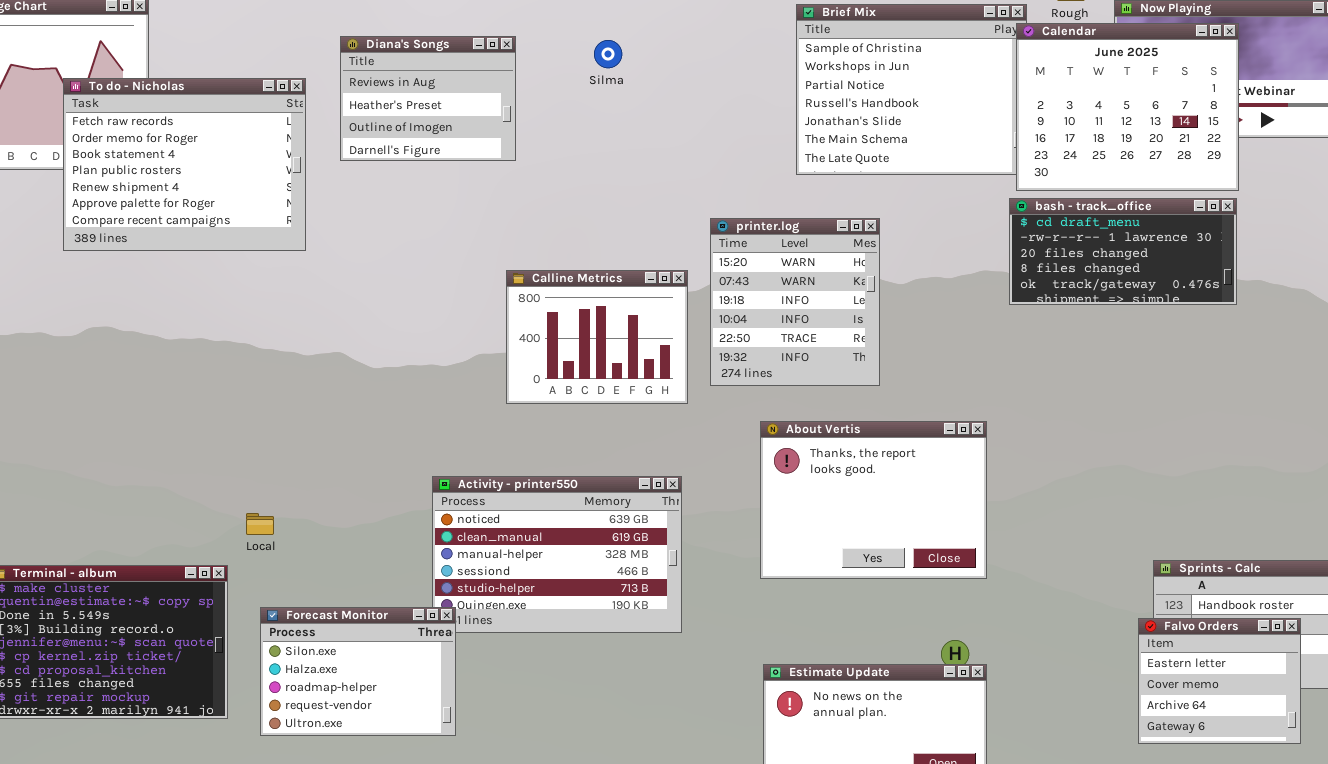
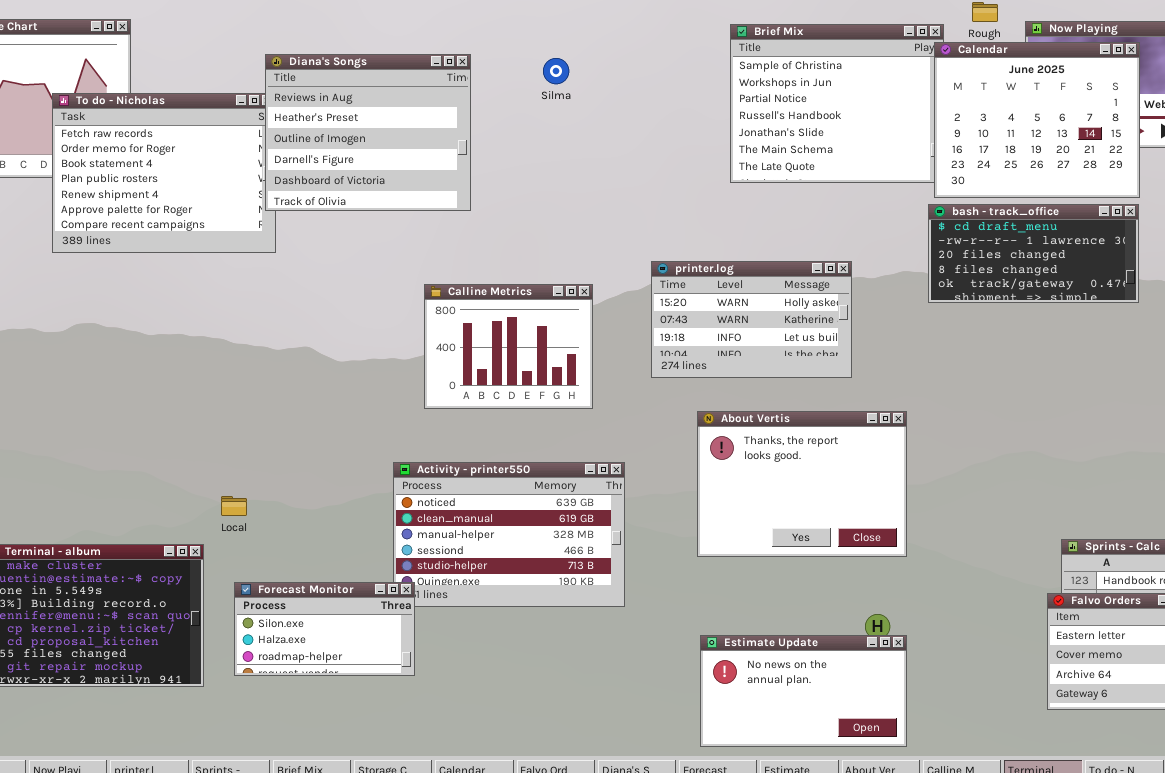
Diana's Songs: [340,36,516,161] -> [265,54,471,211], resized
printer.log: [710,218,880,386] -> [651,261,852,378], resized
Calline Metrics: [506,270,688,404] -> [424,284,593,409], moved
Forecast Monitor: [260,607,456,736] -> [234,582,415,676], resized

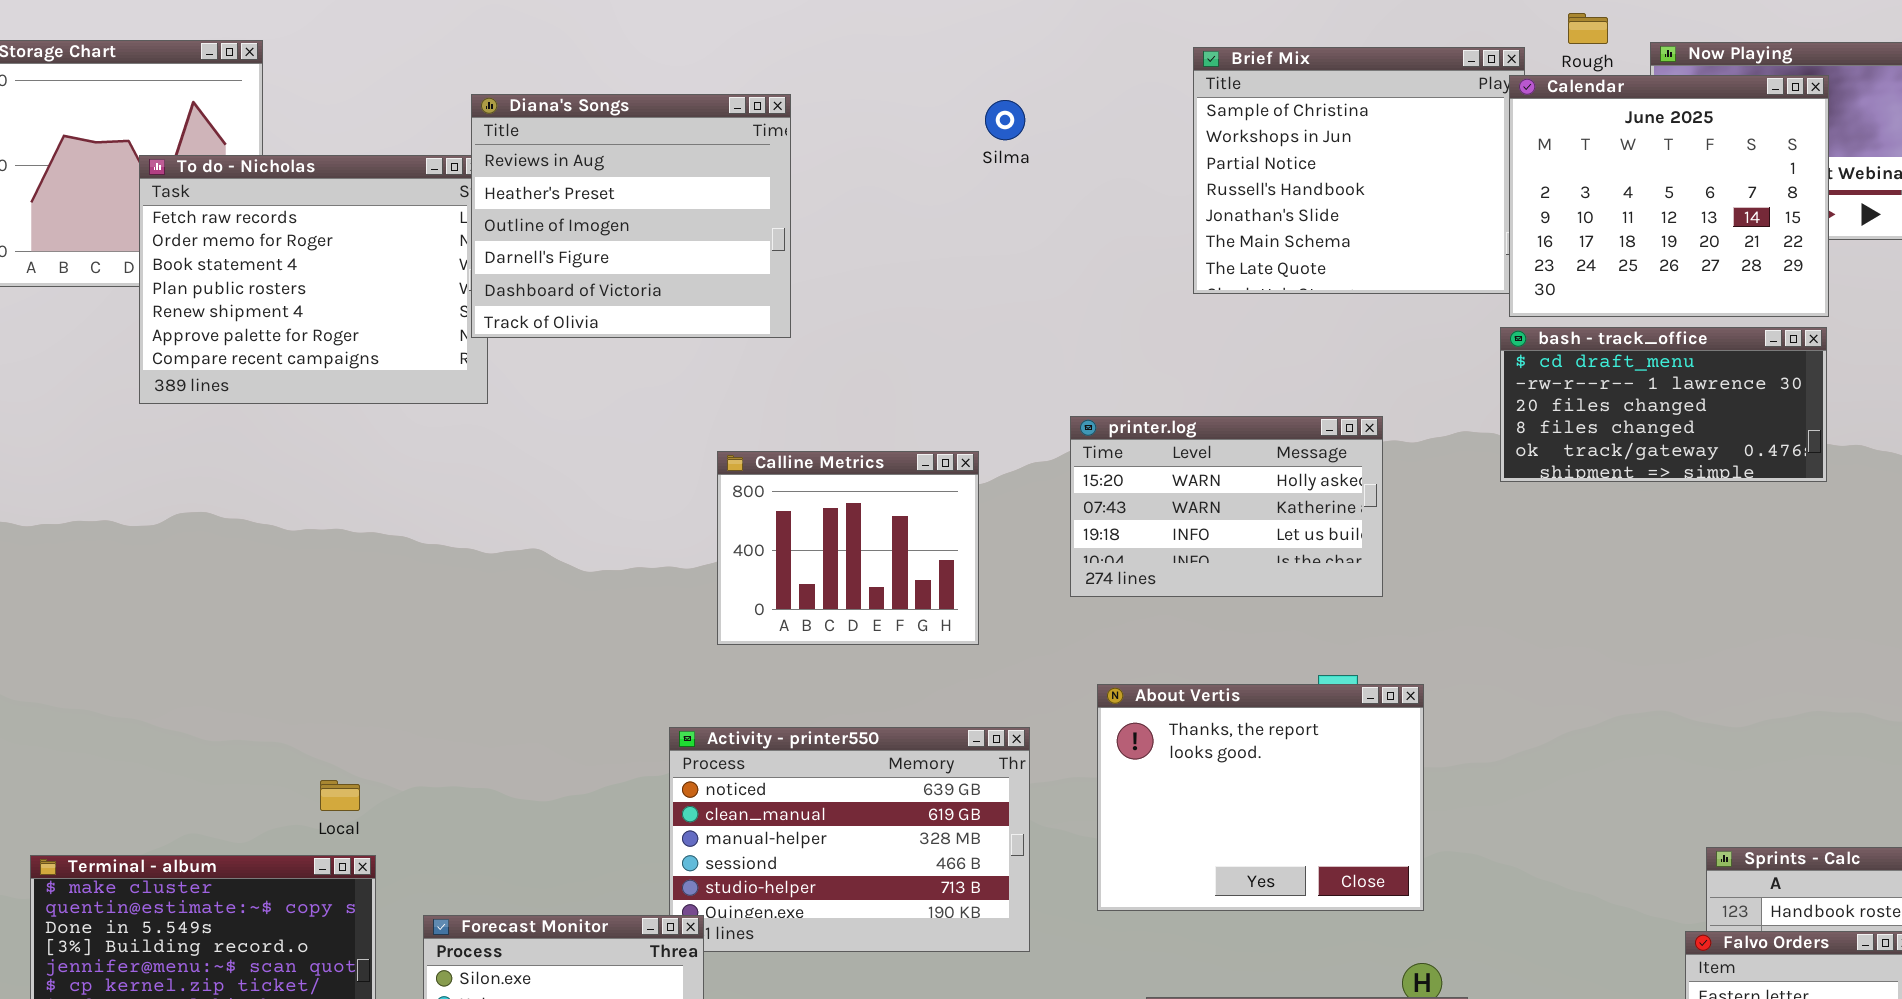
Silma: [543,58,569,84] -> [985,100,1025,140], moved
About Vertis: [697,411,907,557] -> [1097,684,1424,911], moved
Local: [221,496,247,516] -> [320,780,360,811], moved

